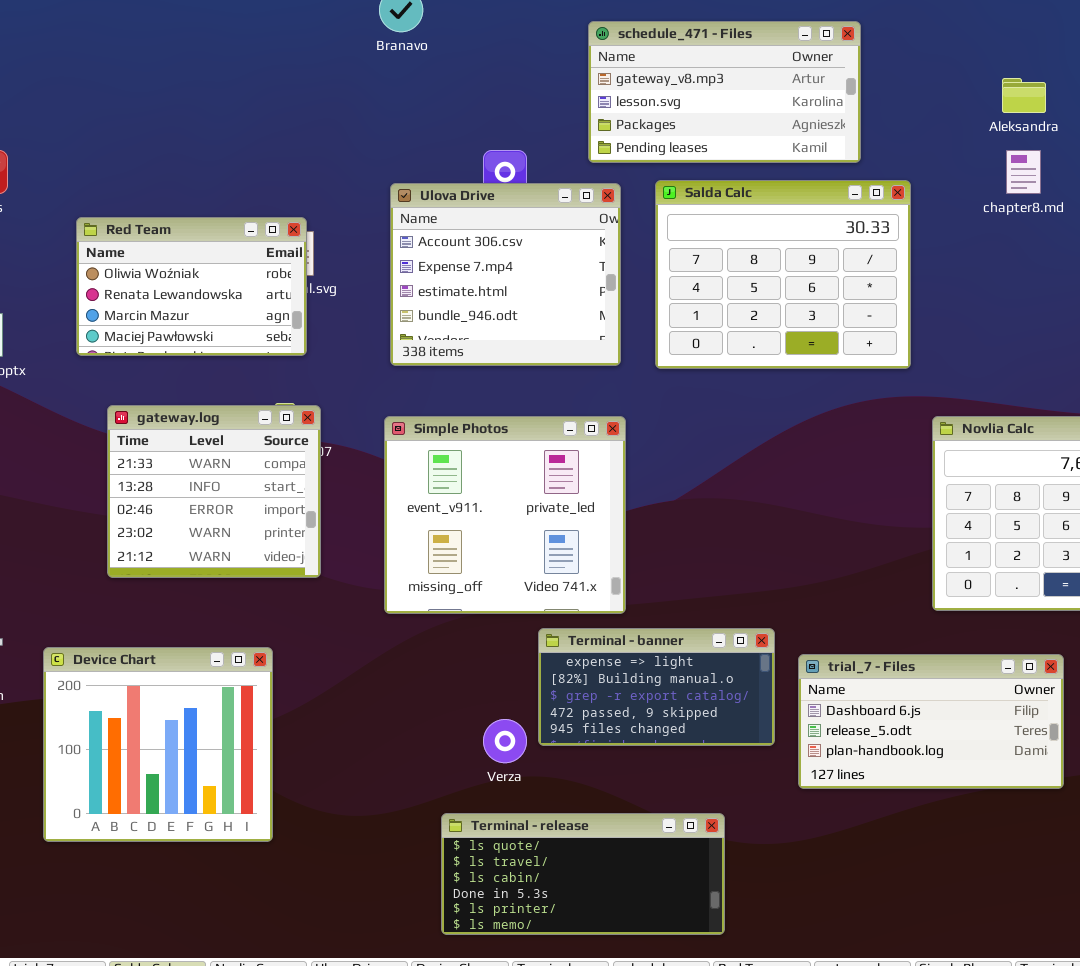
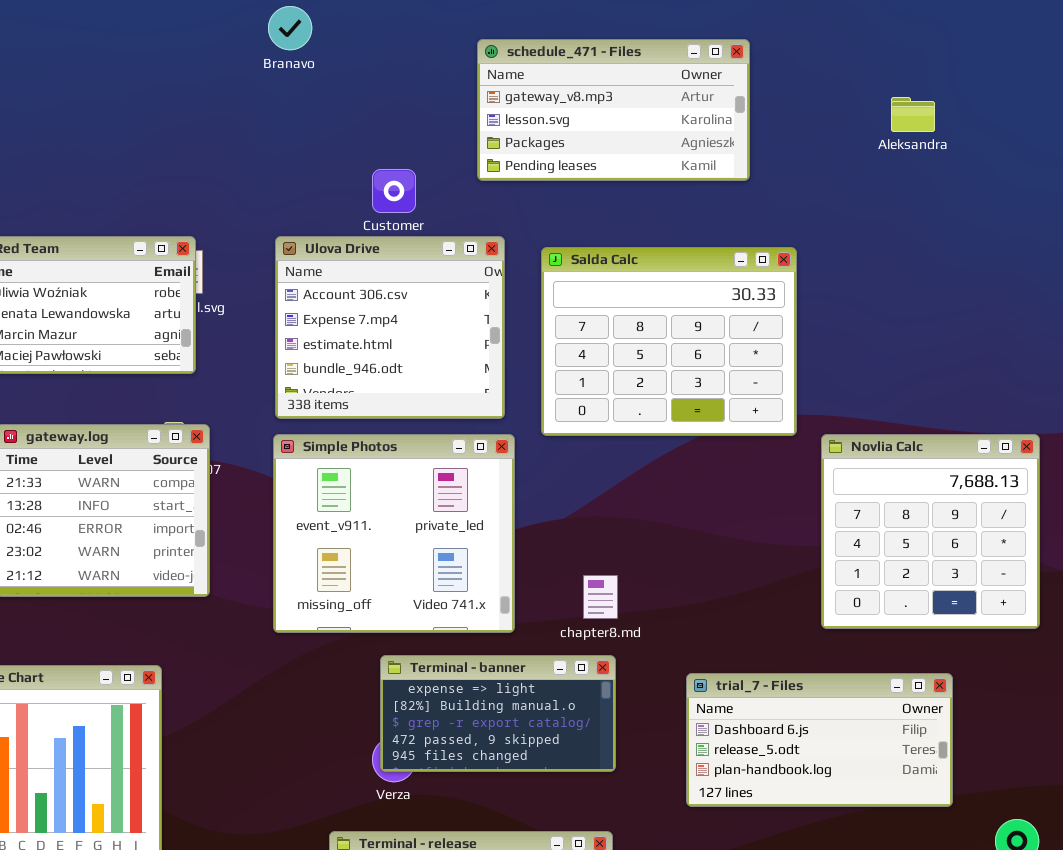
chapter8.md: [1006,150,1041,194] -> [583,575,618,619], moved
Salda Calc: [655,180,911,369] -> [541,247,797,436], moved
Ulova Drive: [390,183,621,366] -> [275,236,505,419], moved
Terminal - banner: [538,628,775,746] -> [380,655,616,772], moved

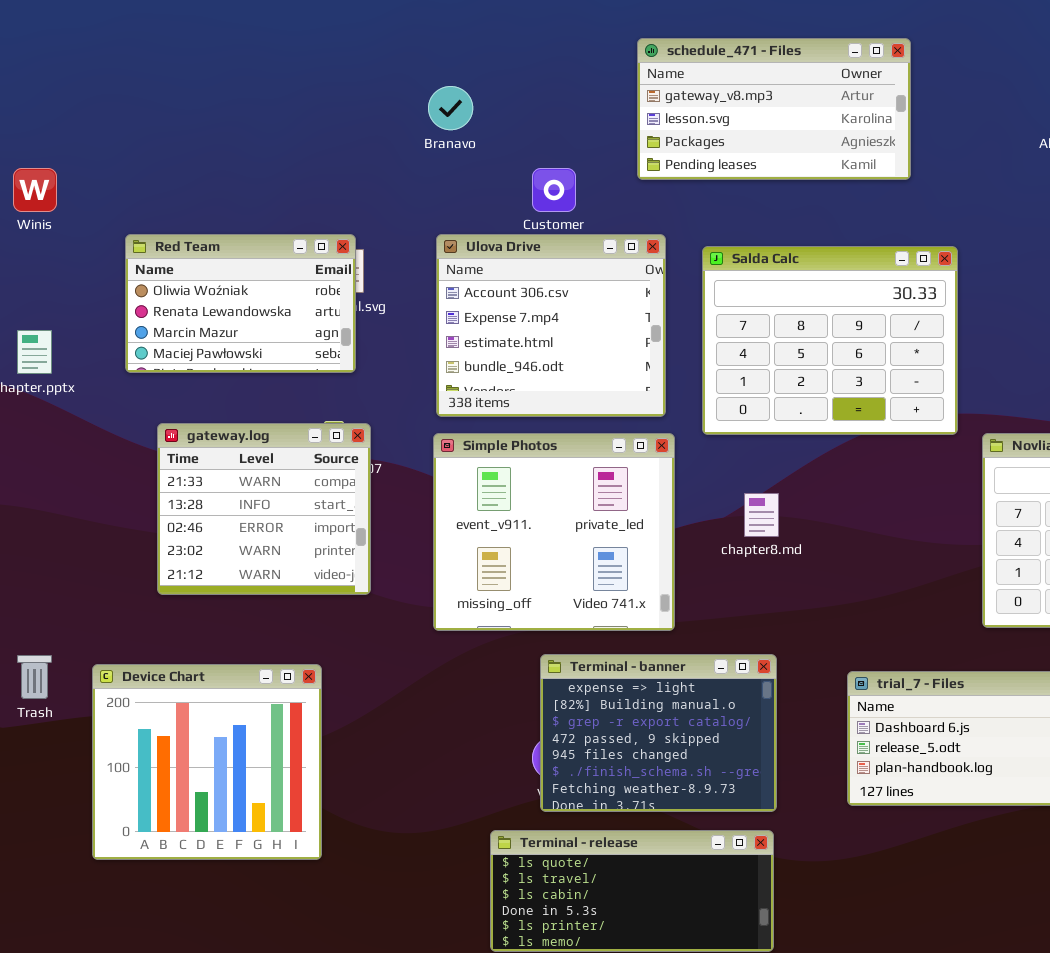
Branavo: [268,6,312,50] -> [428,86,473,130], moved
chapter8.md: [583,575,618,619] -> [744,493,779,537], moved
Terminal - banner: [380,655,616,772] -> [540,654,777,812], resized

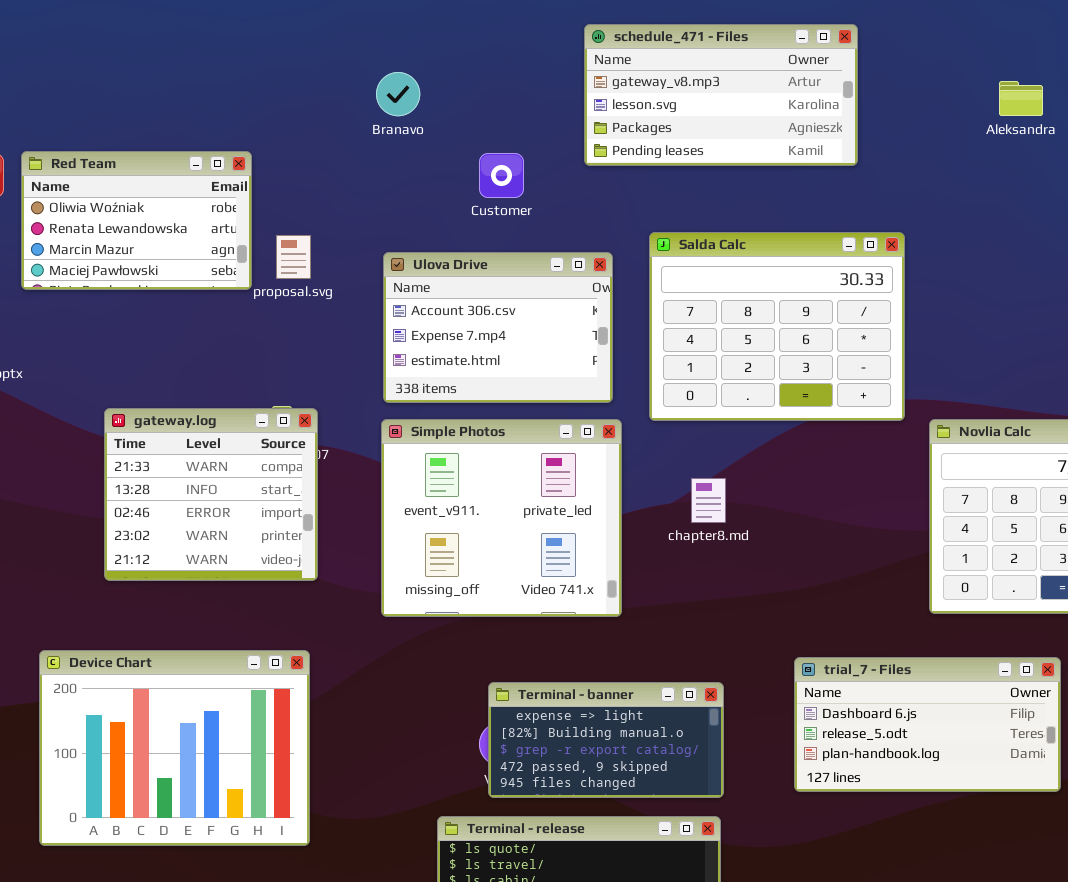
Red Team: [125,234,356,373] -> [21,151,252,290], moved
Ulova Drive: [436,234,666,417] -> [383,252,613,403], resized
Terminal - banner: [540,654,777,812] -> [488,682,724,798], resized
Device Chart: [92,664,322,860] -> [39,650,310,846], resized

